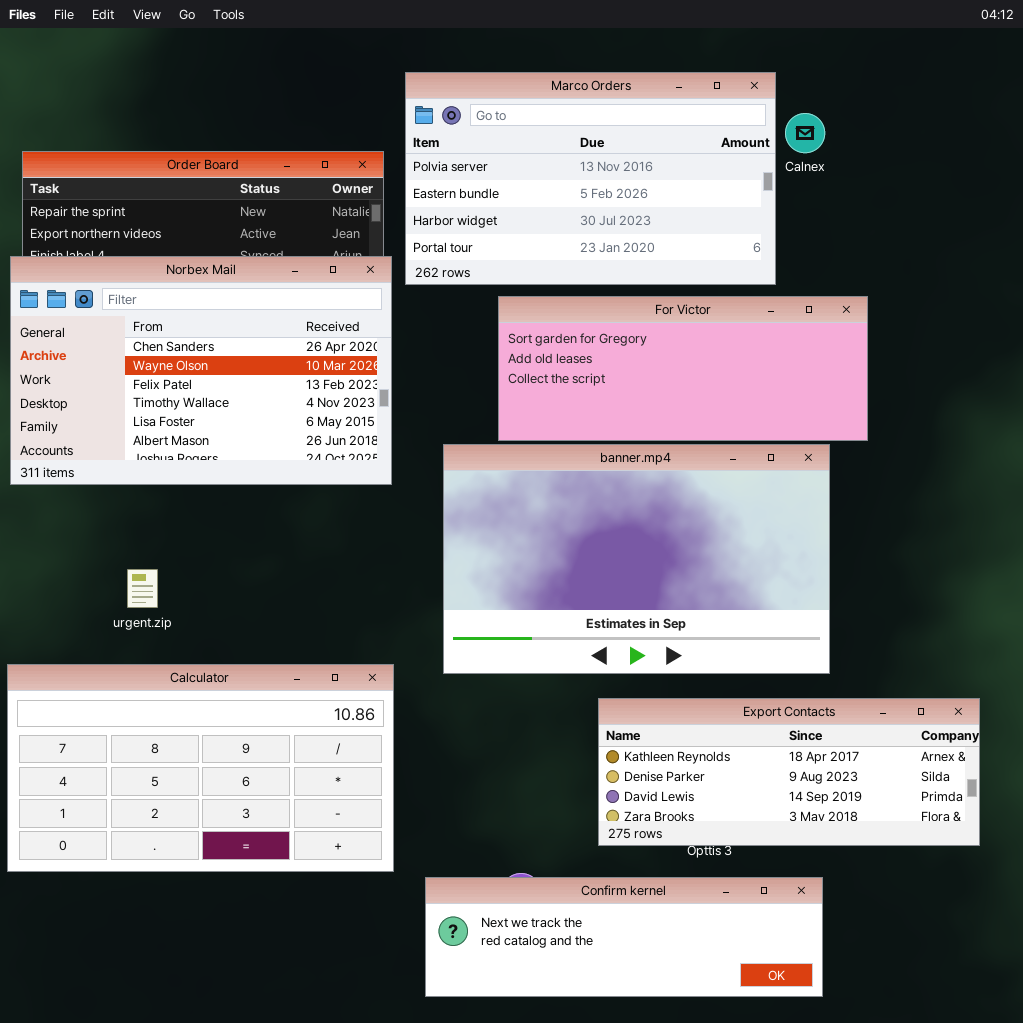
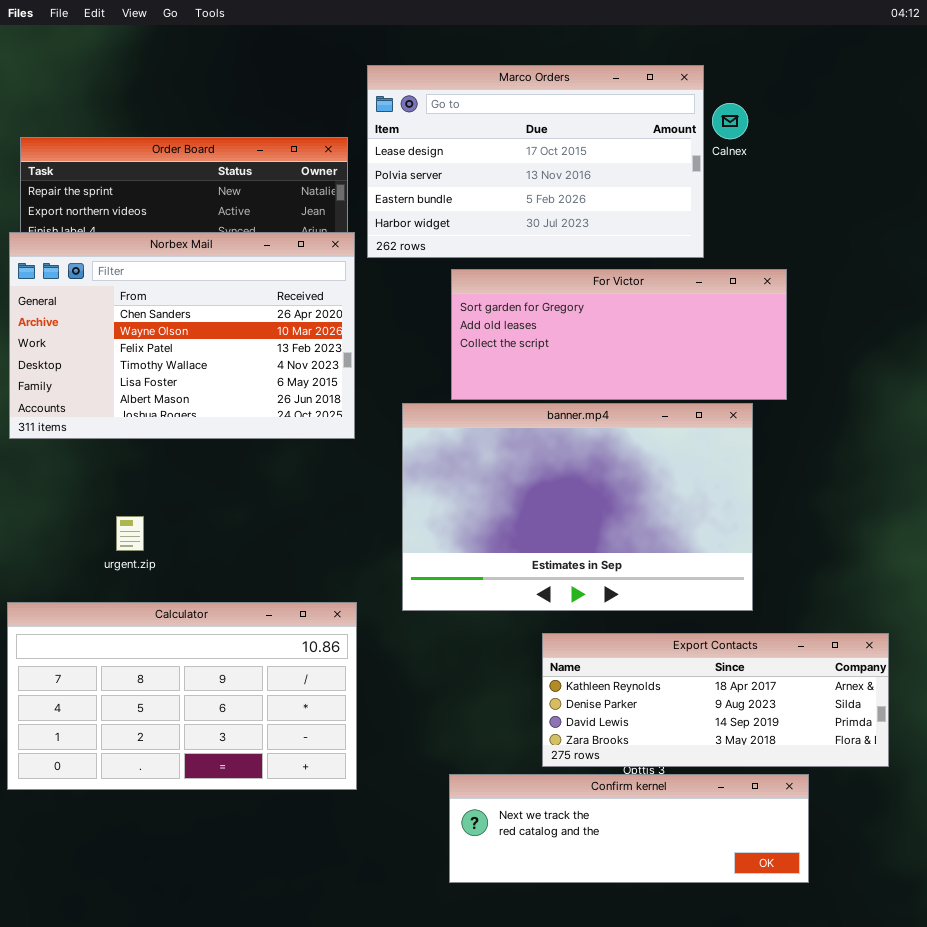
Marco Orders: [405,72,776,285] -> [367,65,704,258], scrolled up 1 row
Confirm kernel: [425,877,823,997] -> [449,774,809,883], moved

